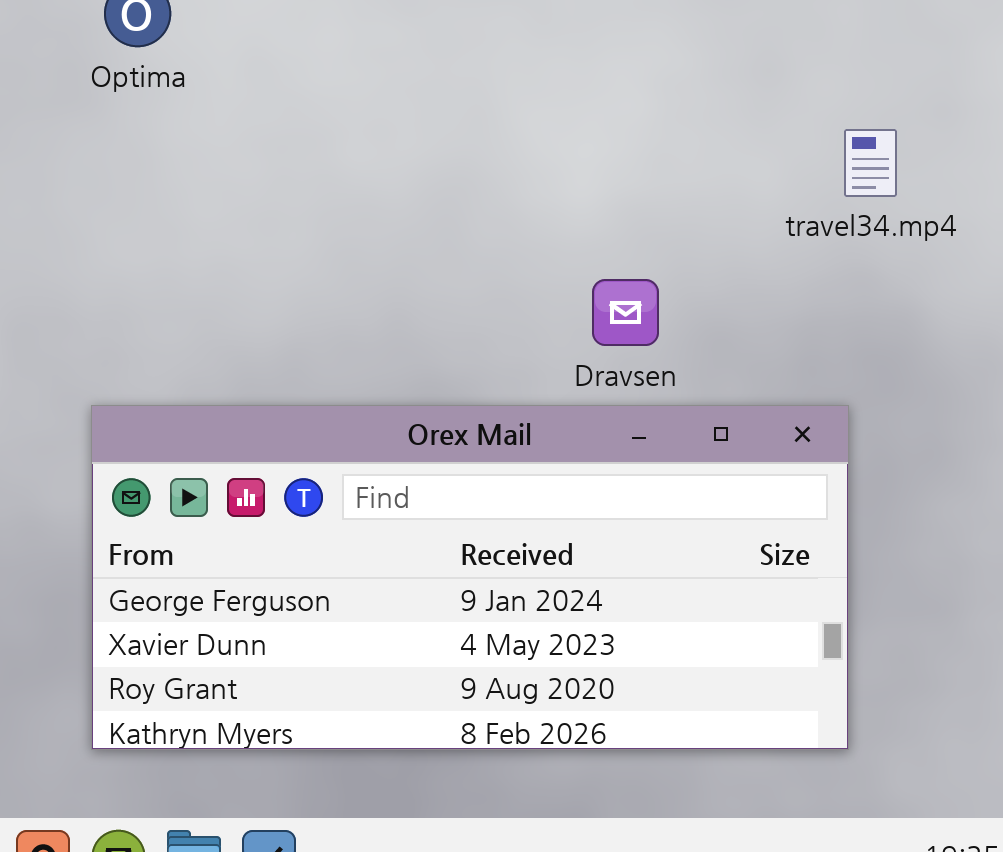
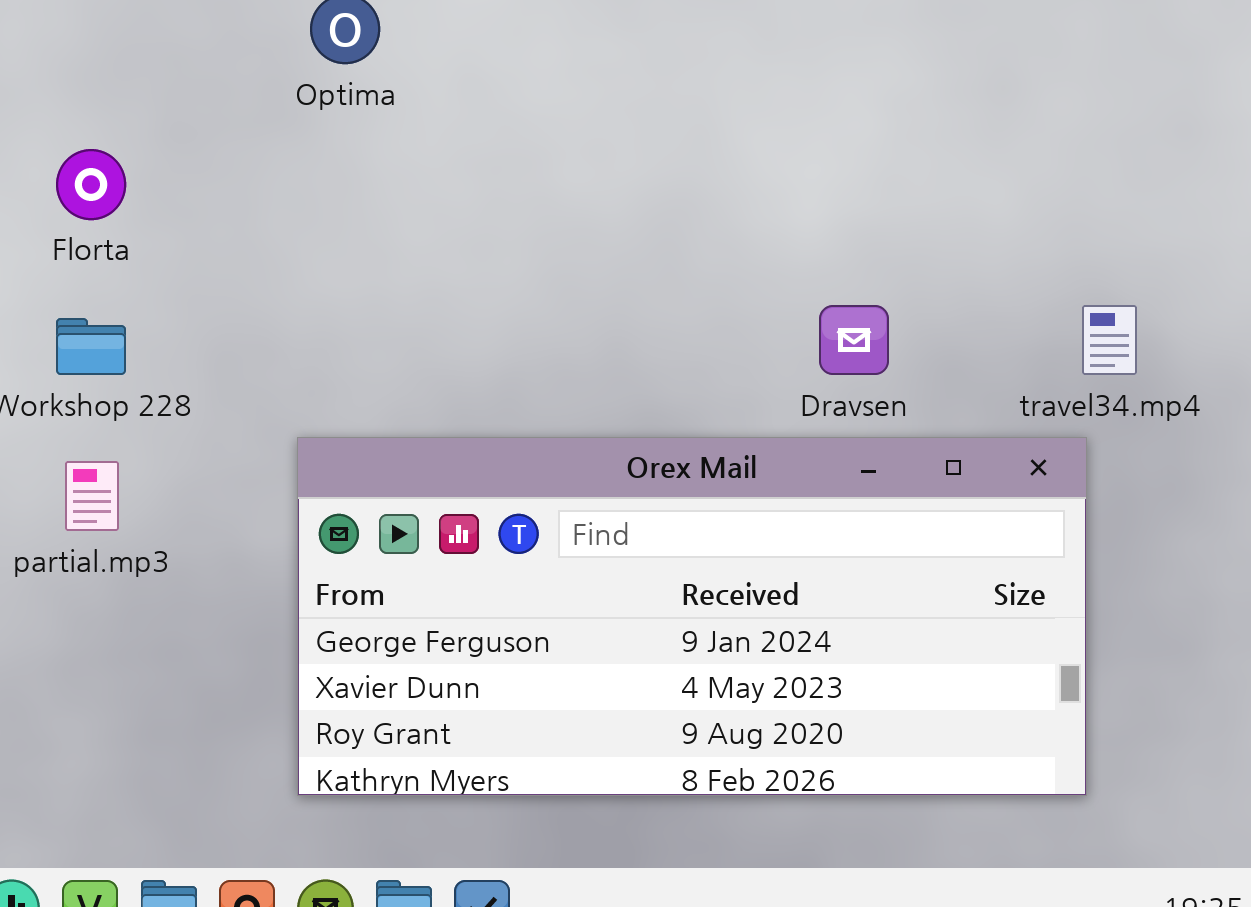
travel34.mp4: [844,129,897,197] -> [1082,305,1137,375], moved

